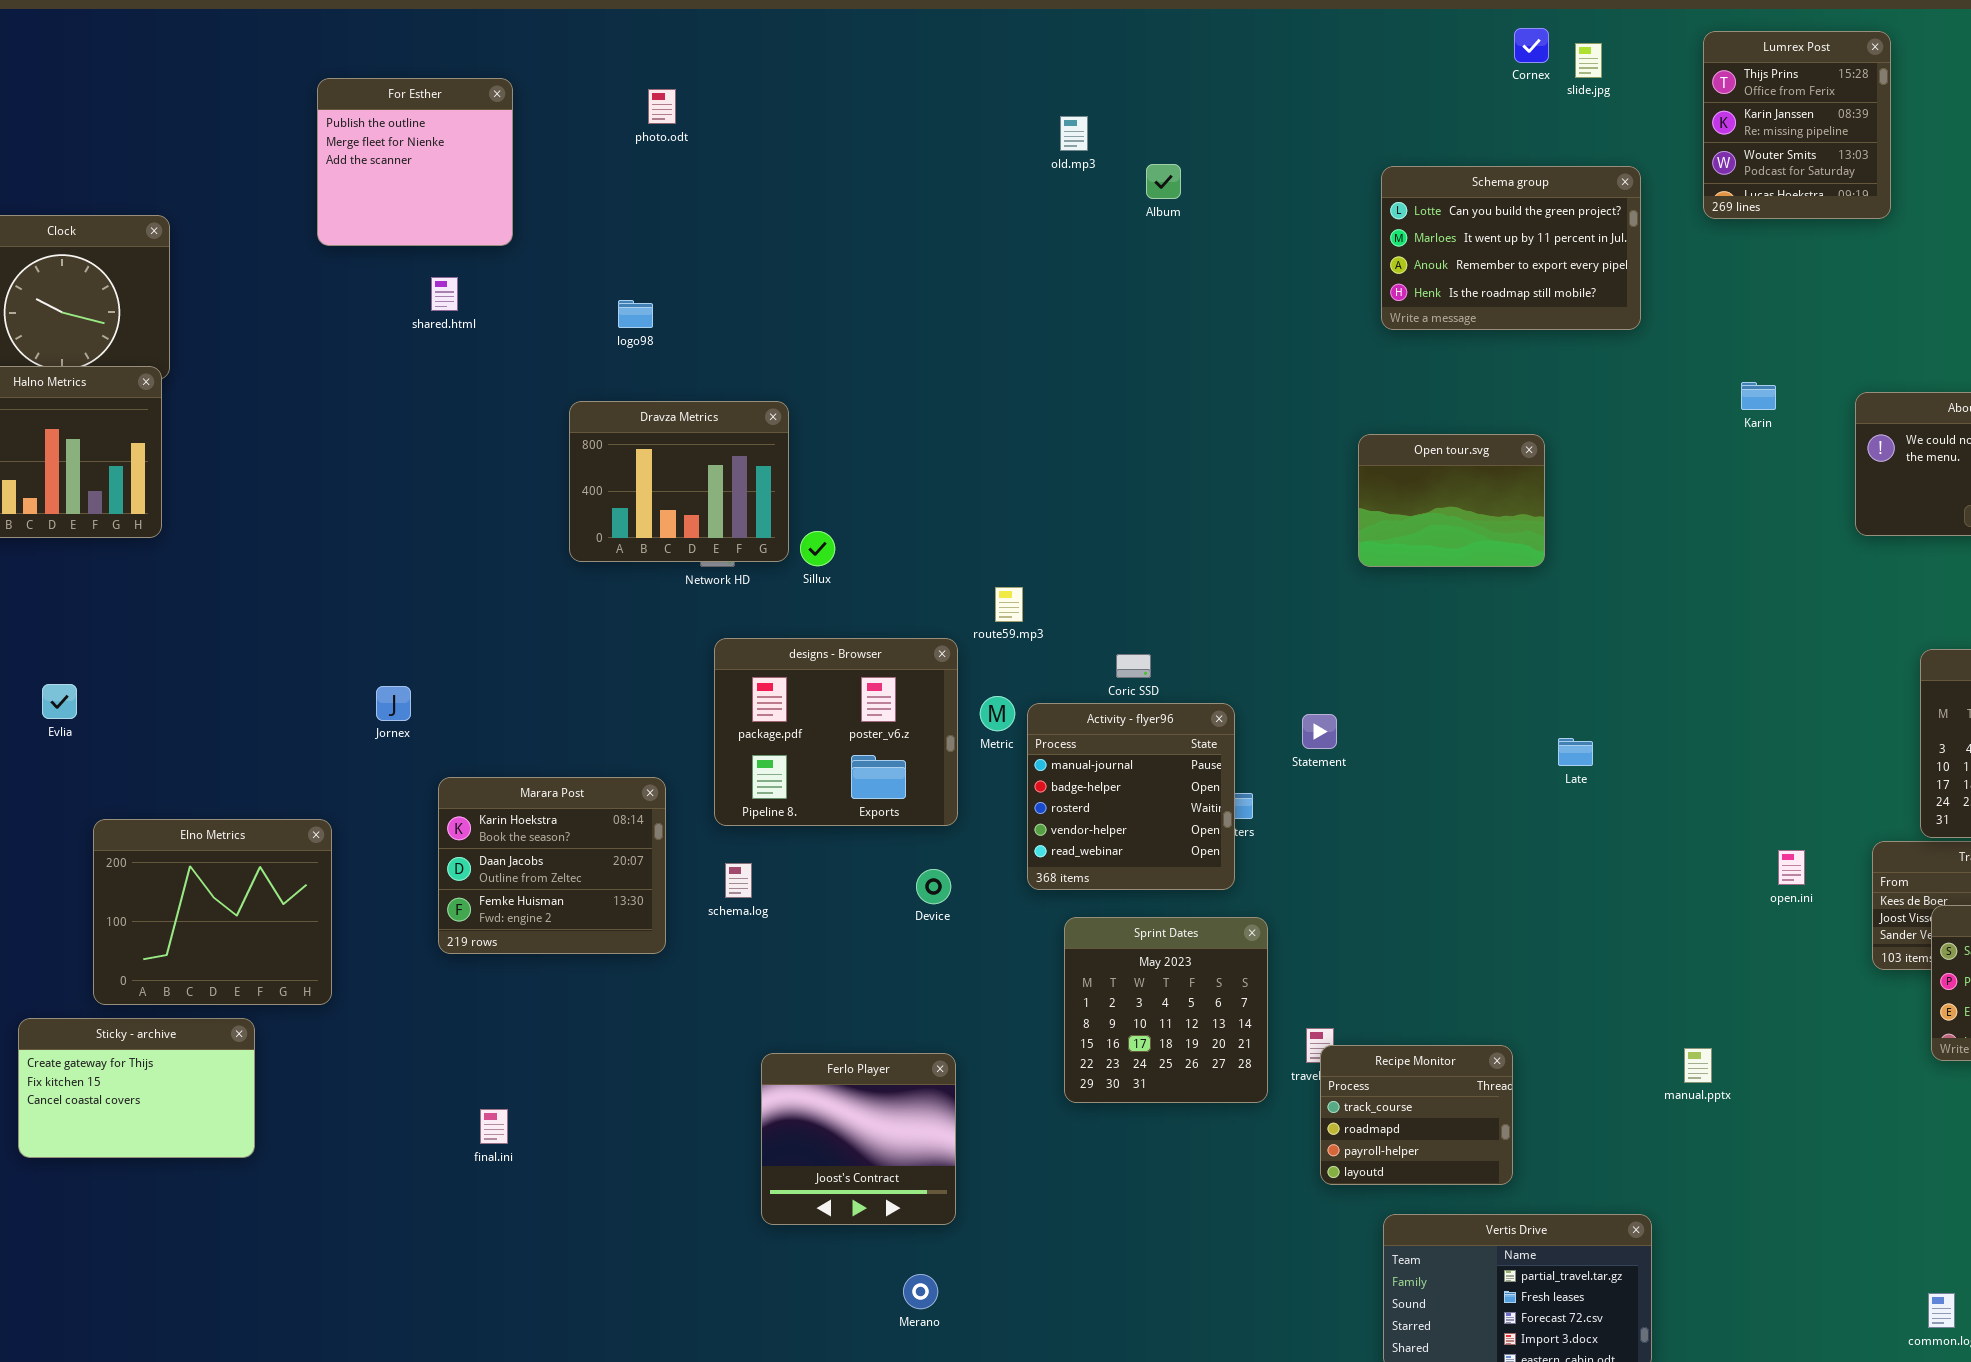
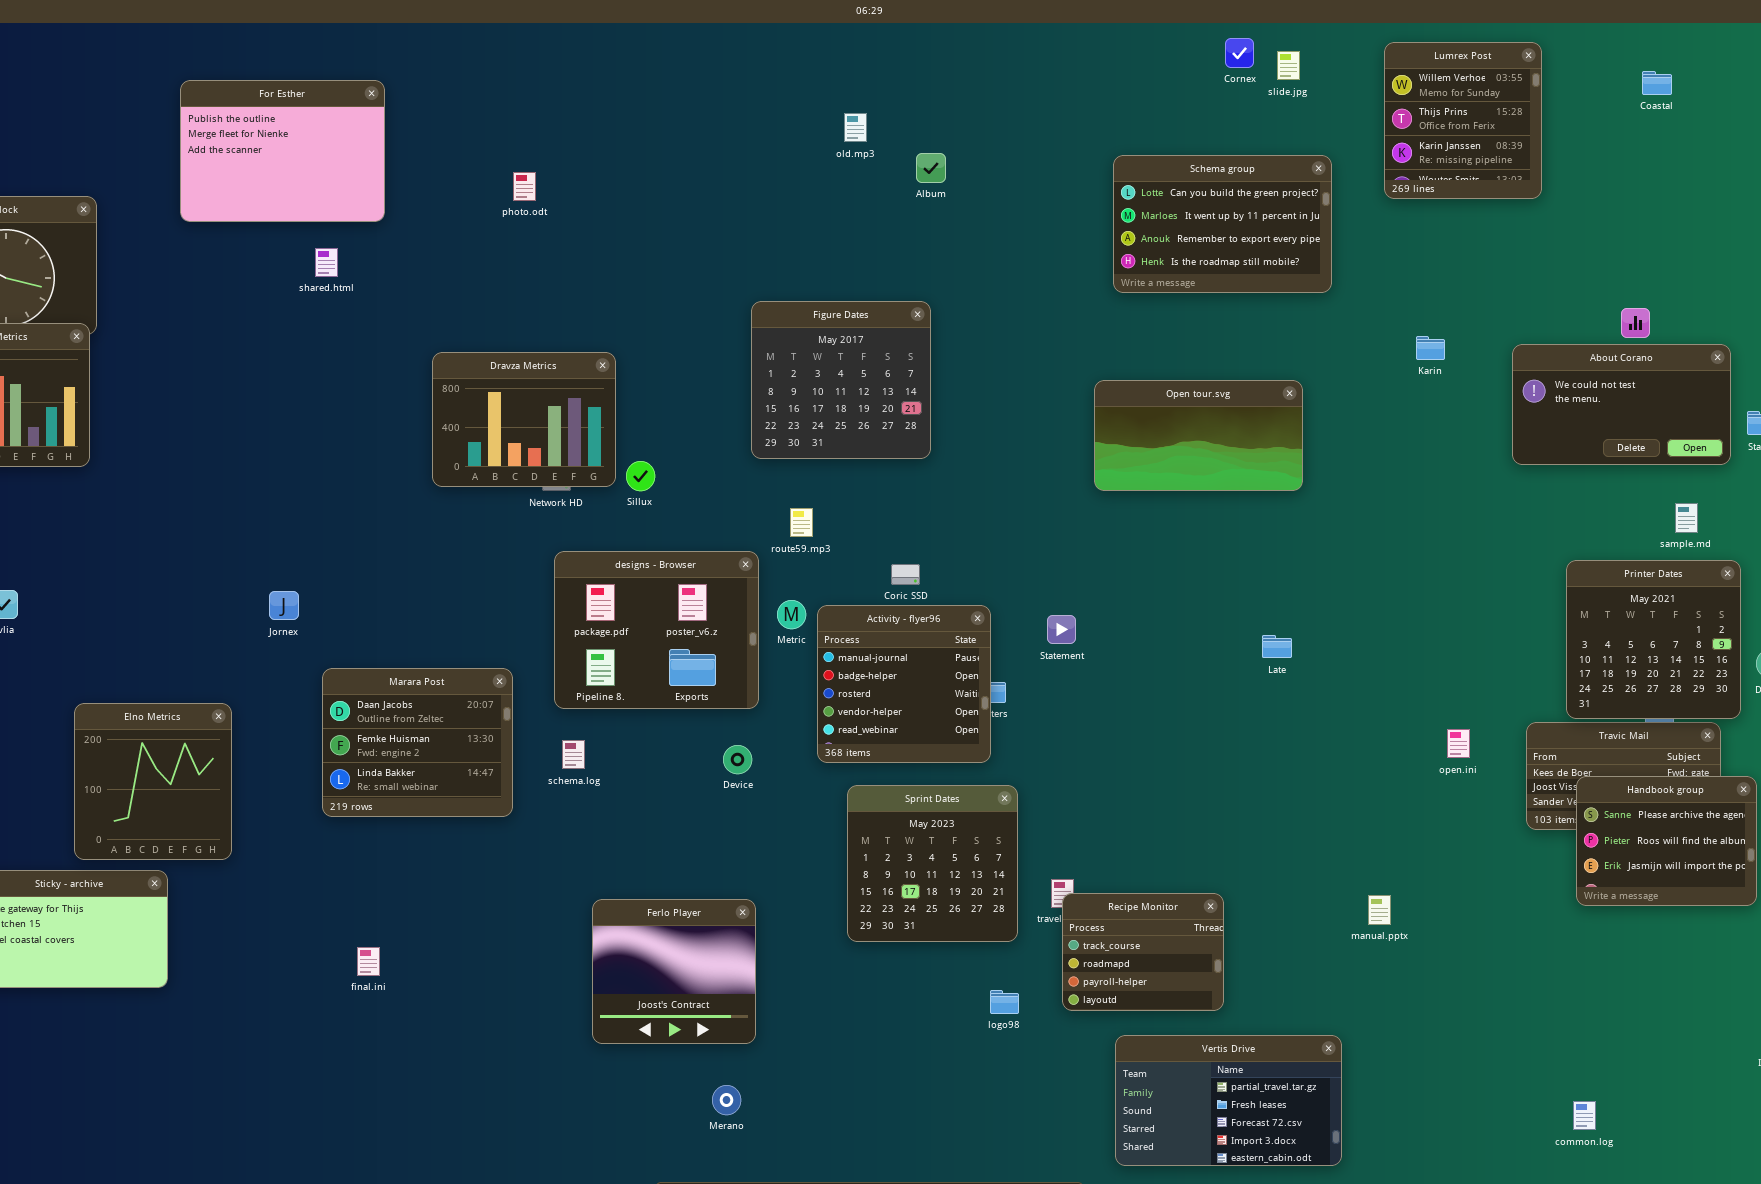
Lumrex Post: [1703,31,1891,219] -> [1384,42,1542,199], scrolled up 1 row
For Esther: [317,78,513,246] -> [180,80,385,222], resized
photo.odt: [648,89,676,124] -> [513,172,536,201], moved
logo98: [618,300,653,328] -> [990,990,1019,1014], moved
Figure Dates: none -> [751,301,931,459], opened
Open tour.svg: [1358,434,1545,567] -> [1094,380,1303,491], resized
Marara Post: [438,777,666,954] -> [322,668,513,817], scrolled down 1 row
Elno Metrics: [93,819,332,1005] -> [74,703,232,860], resized

